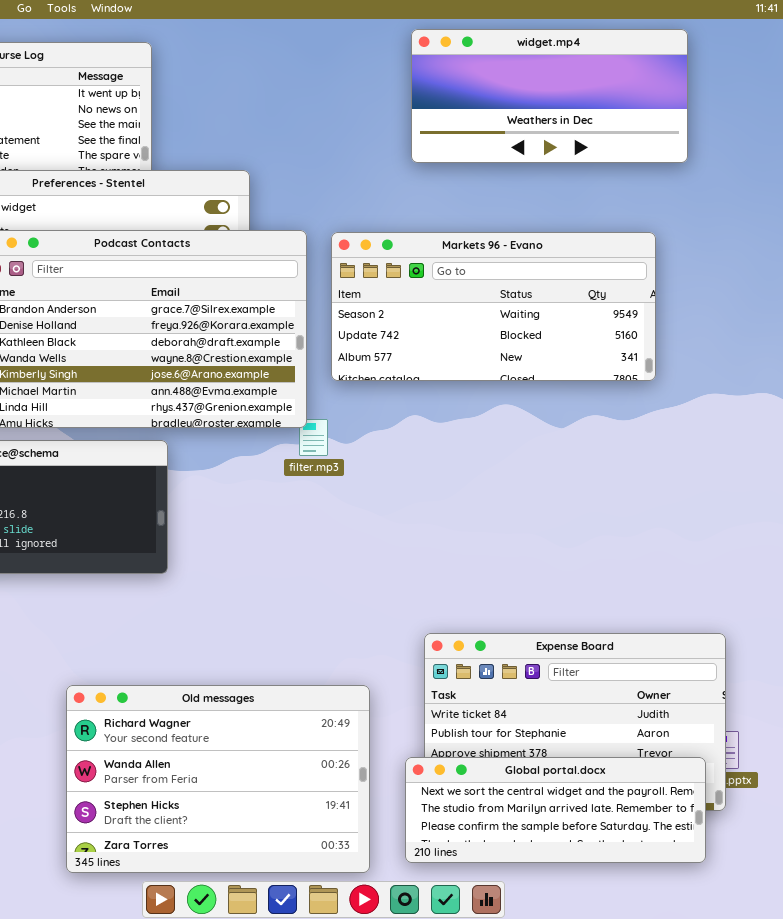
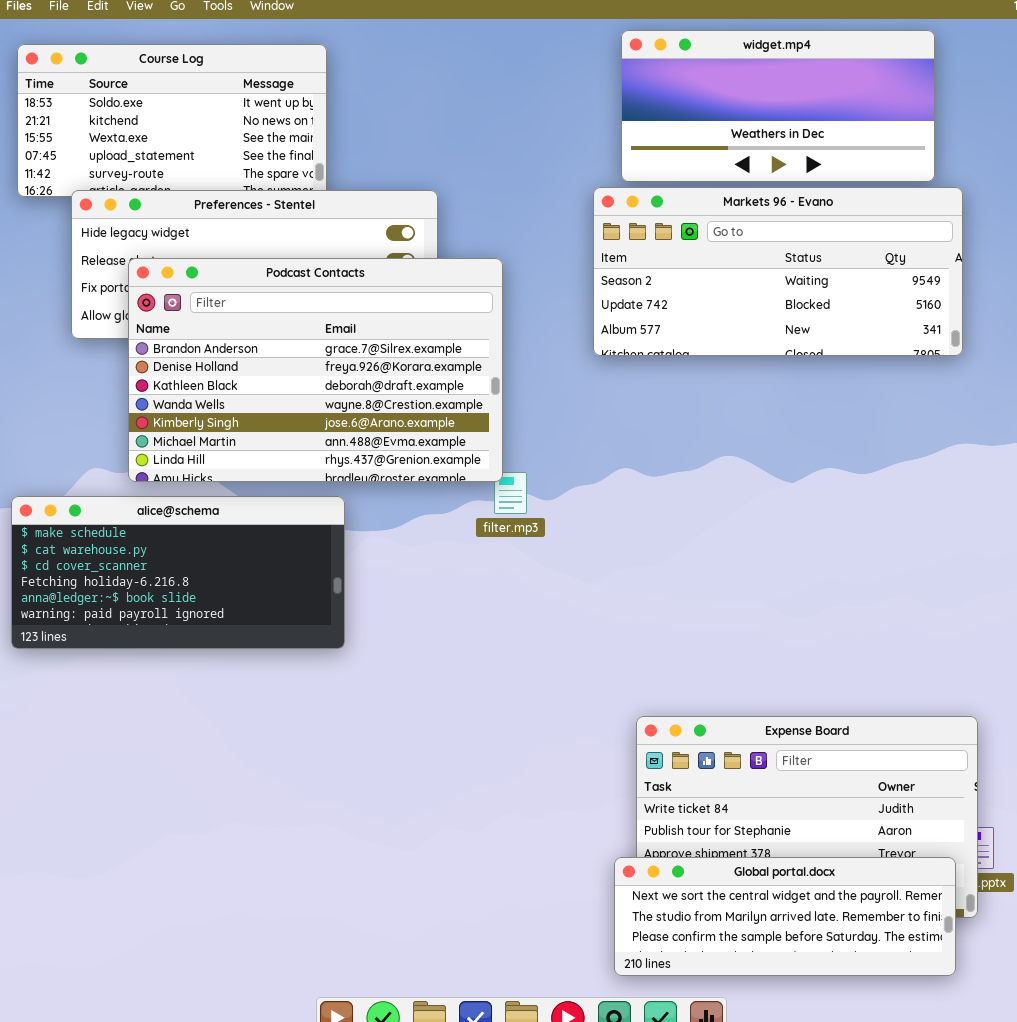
Markets 96 - Evano: [331,232,656,381] -> [593,187,963,356], moved
Old messages: [66,685,370,873] -> none, closed

